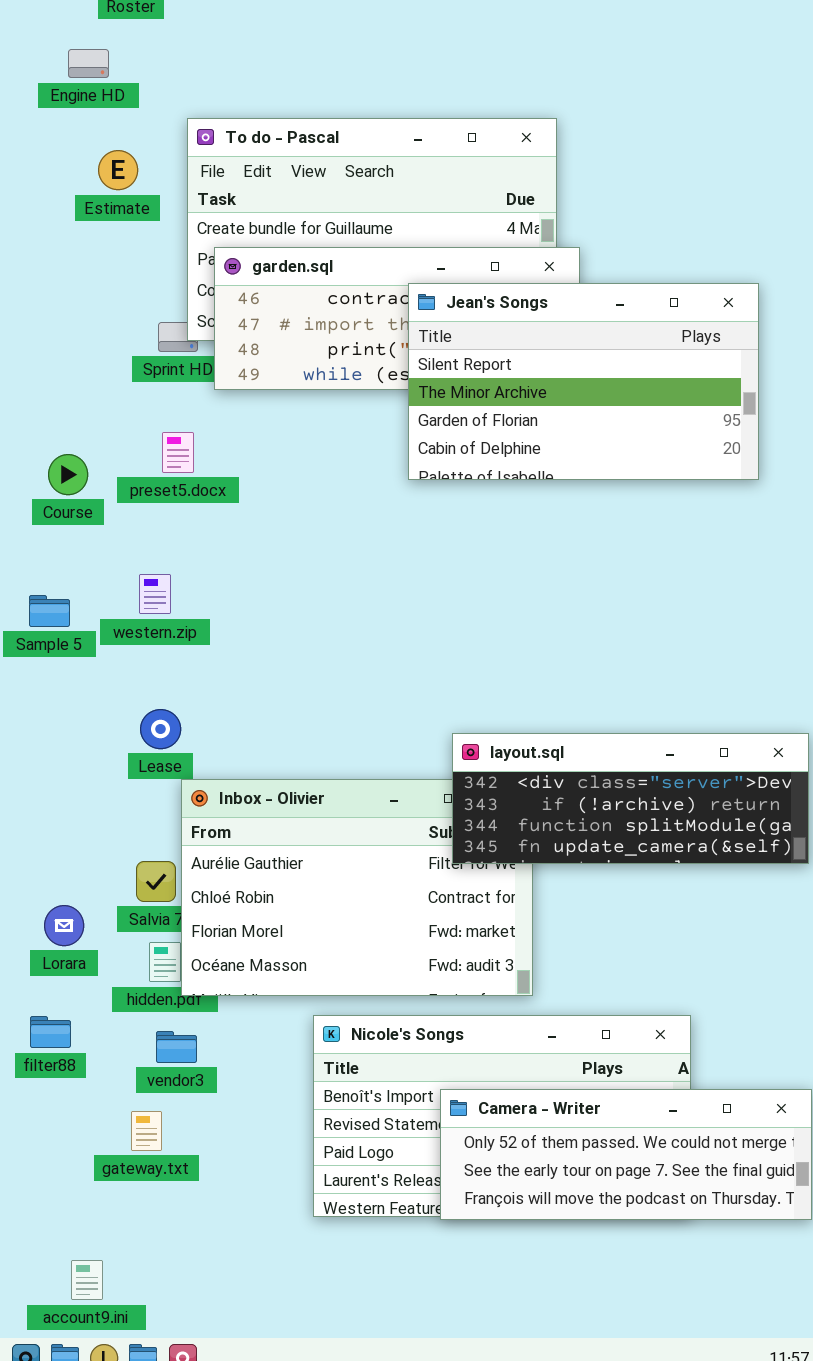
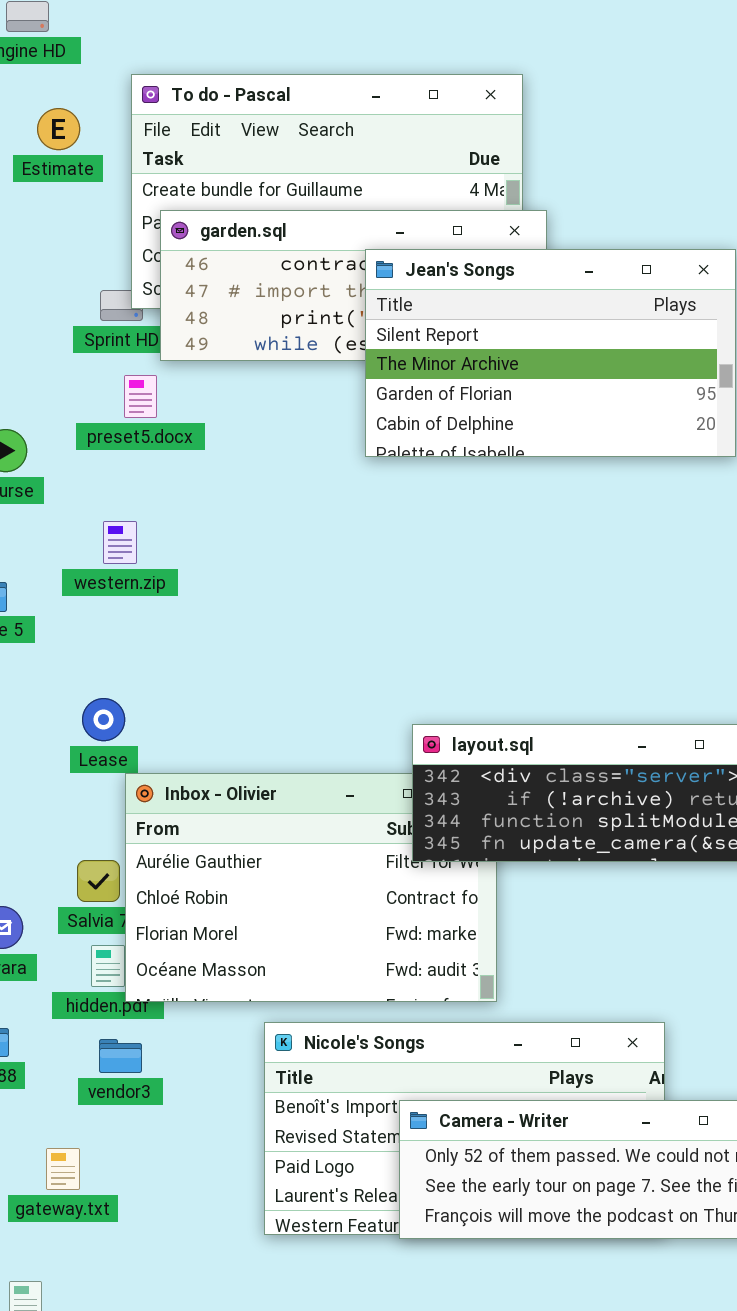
preset5.docx: [162,432,194,473] -> [124,375,157,418], moved
western.zip: [139,574,171,614] -> [103,521,137,564], moved
gateway.txt: [131,1111,162,1151] -> [46,1148,80,1190], moved

